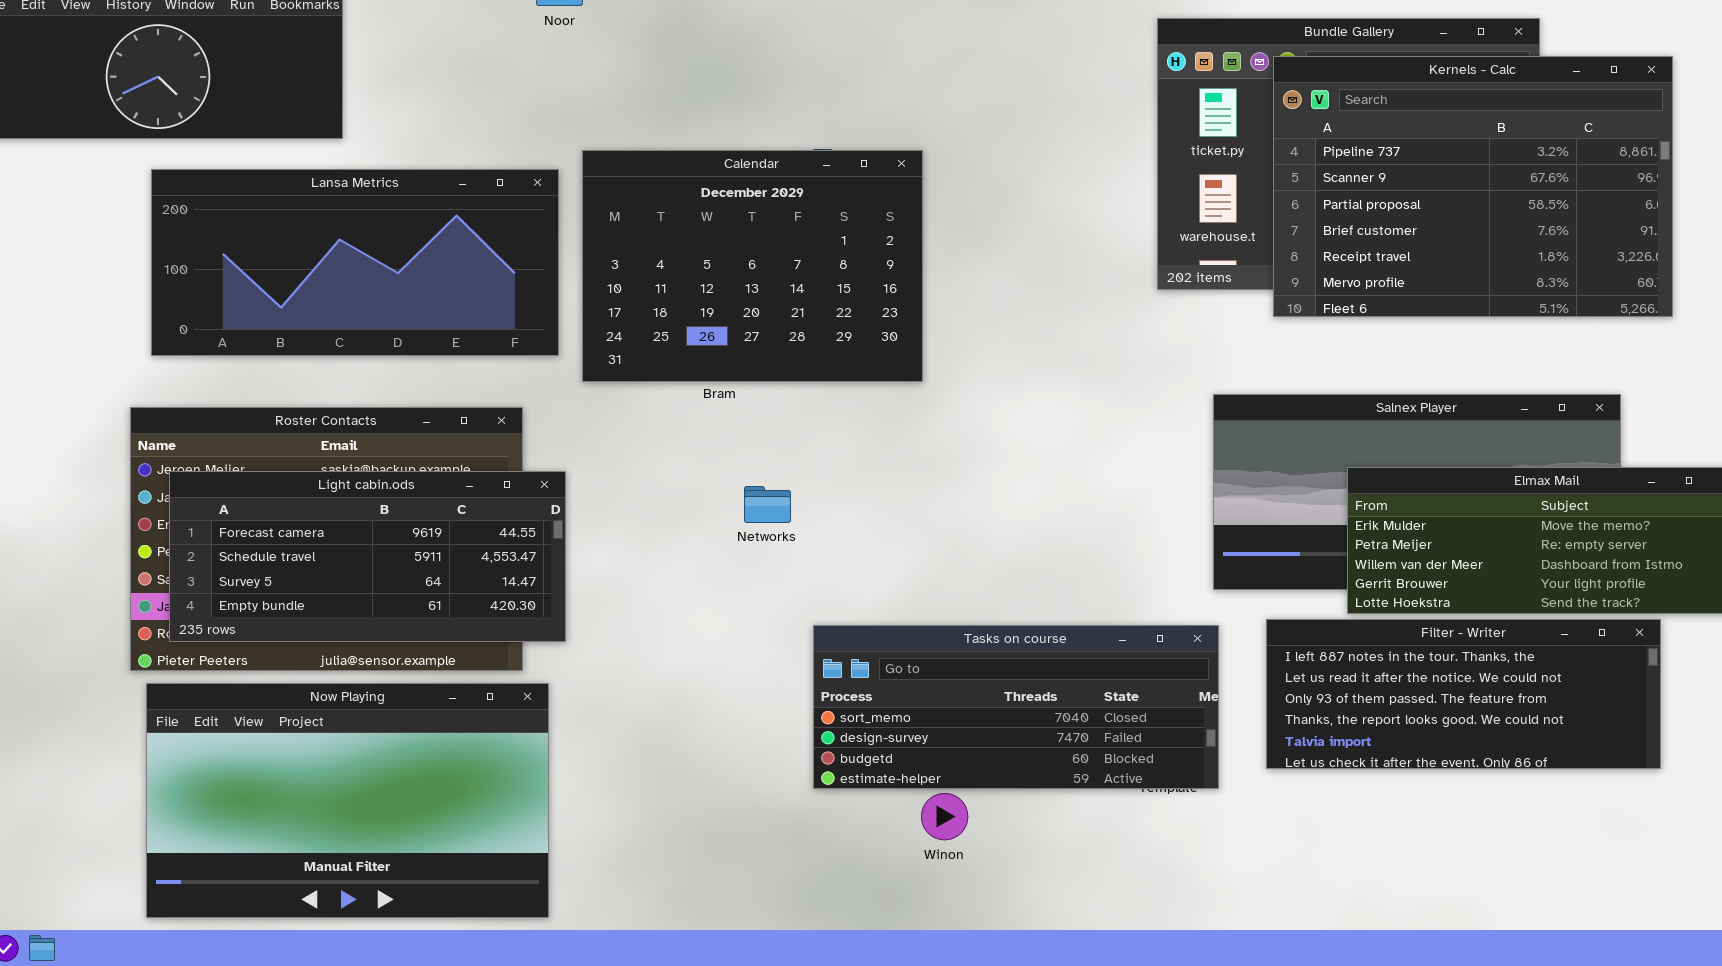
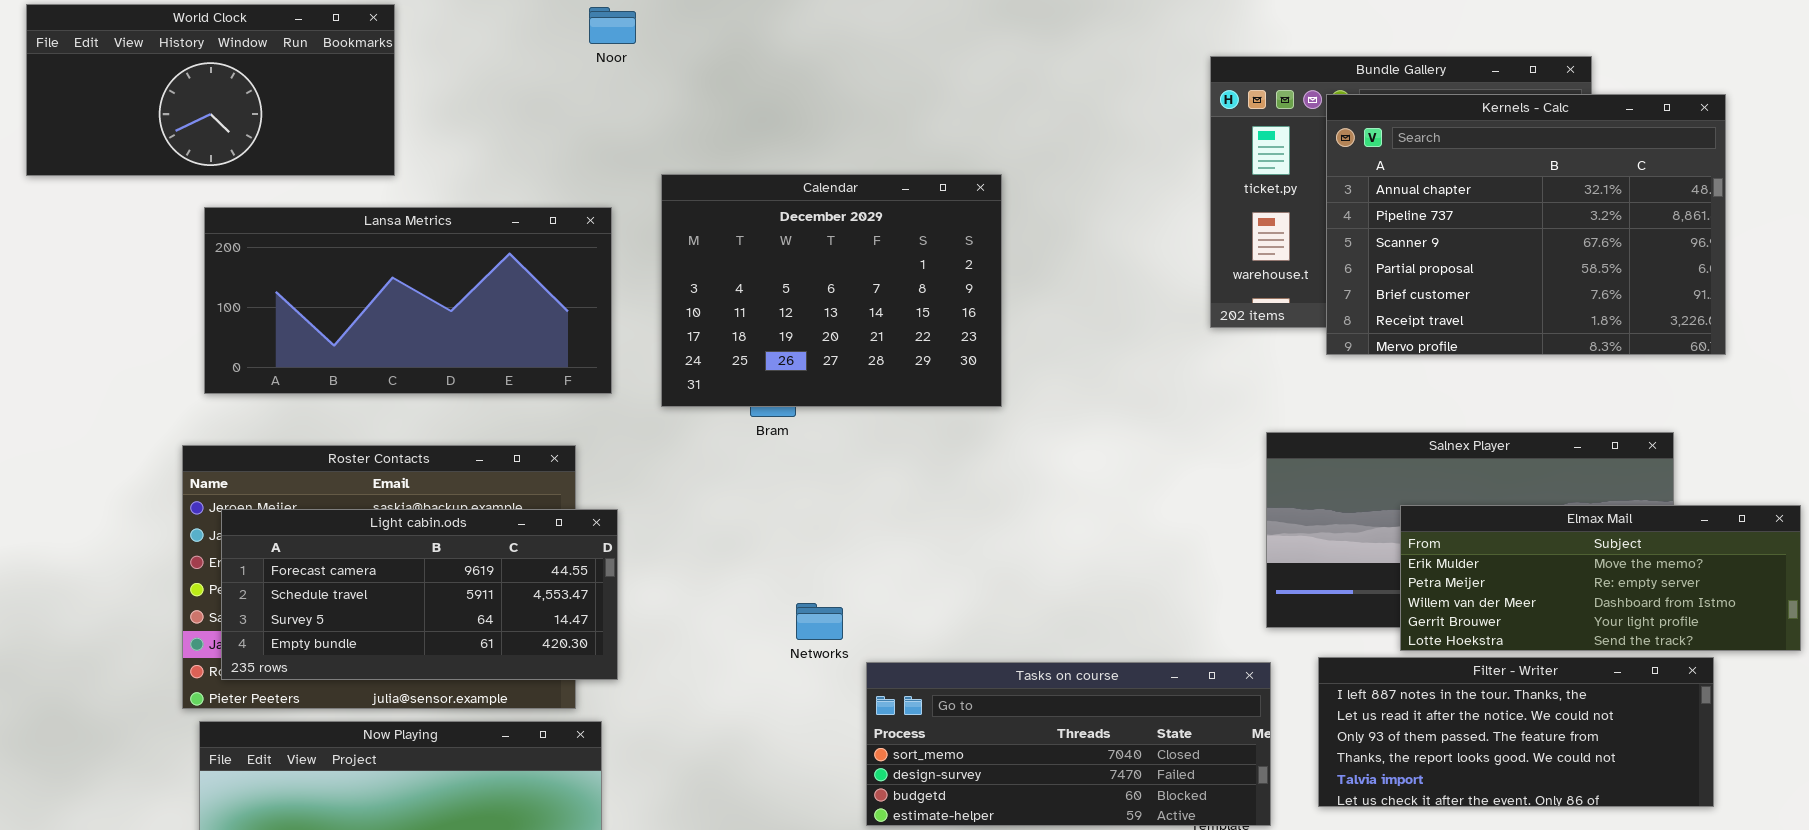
Kernels - Calc: [1273,56,1673,317] -> [1326,94,1726,355], scrolled up 1 row
Calendar: [582,150,923,382] -> [661,174,1002,407], moved
Networks: [744,486,791,523] -> [796,603,843,640], moved

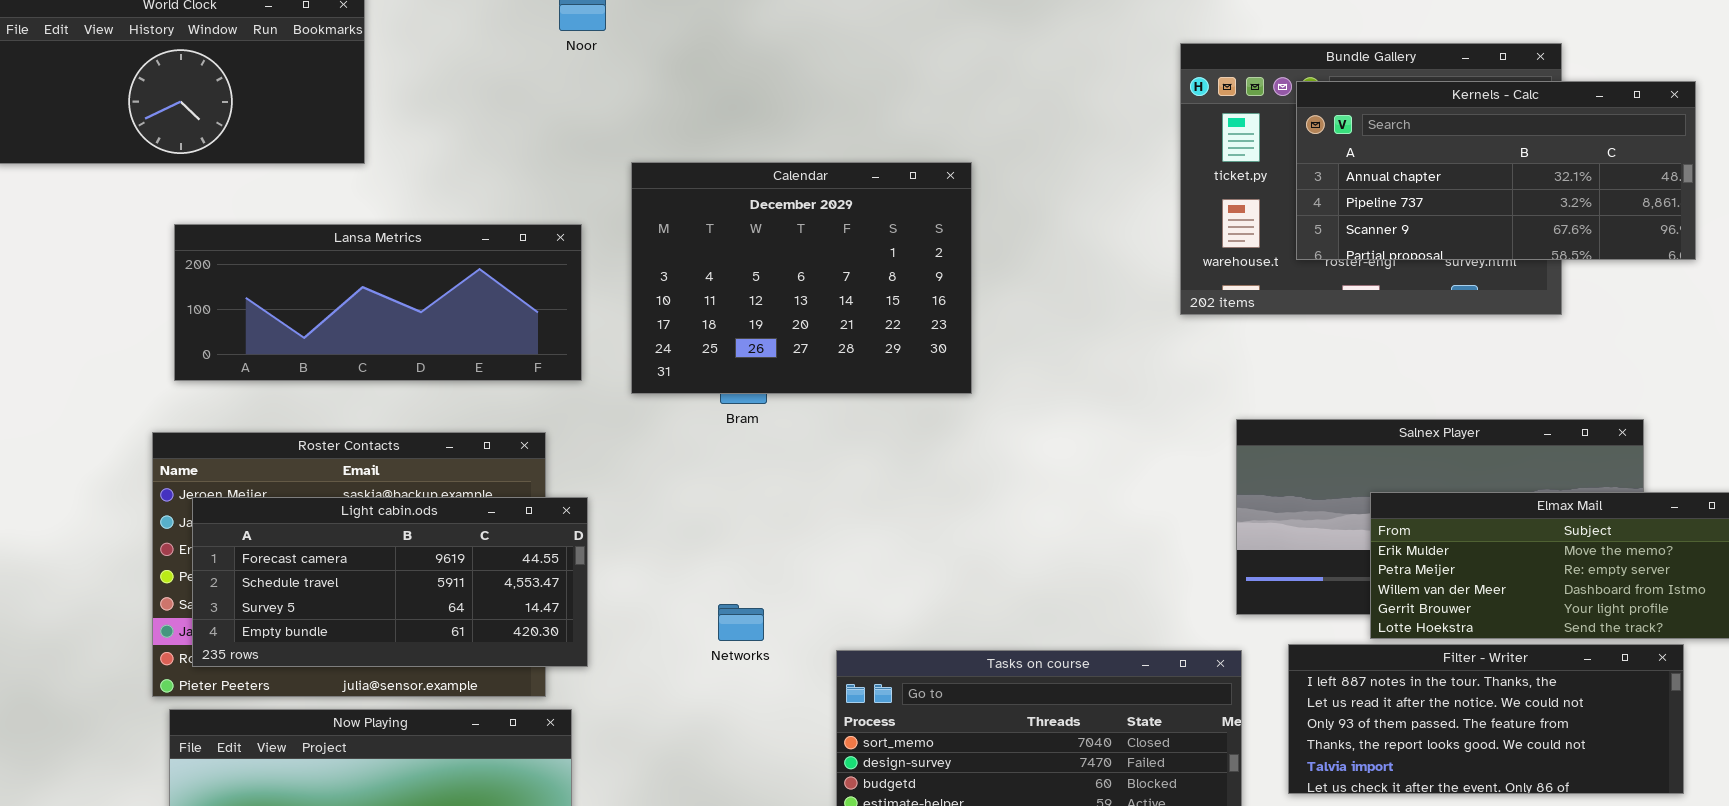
Kernels - Calc: [1326,94,1726,355] -> [1296,81,1696,260], resized
Lansa Metrics: [204,207,612,394] -> [174,224,582,381], resized
Networks: [796,603,843,640] -> [718,604,764,641], moved

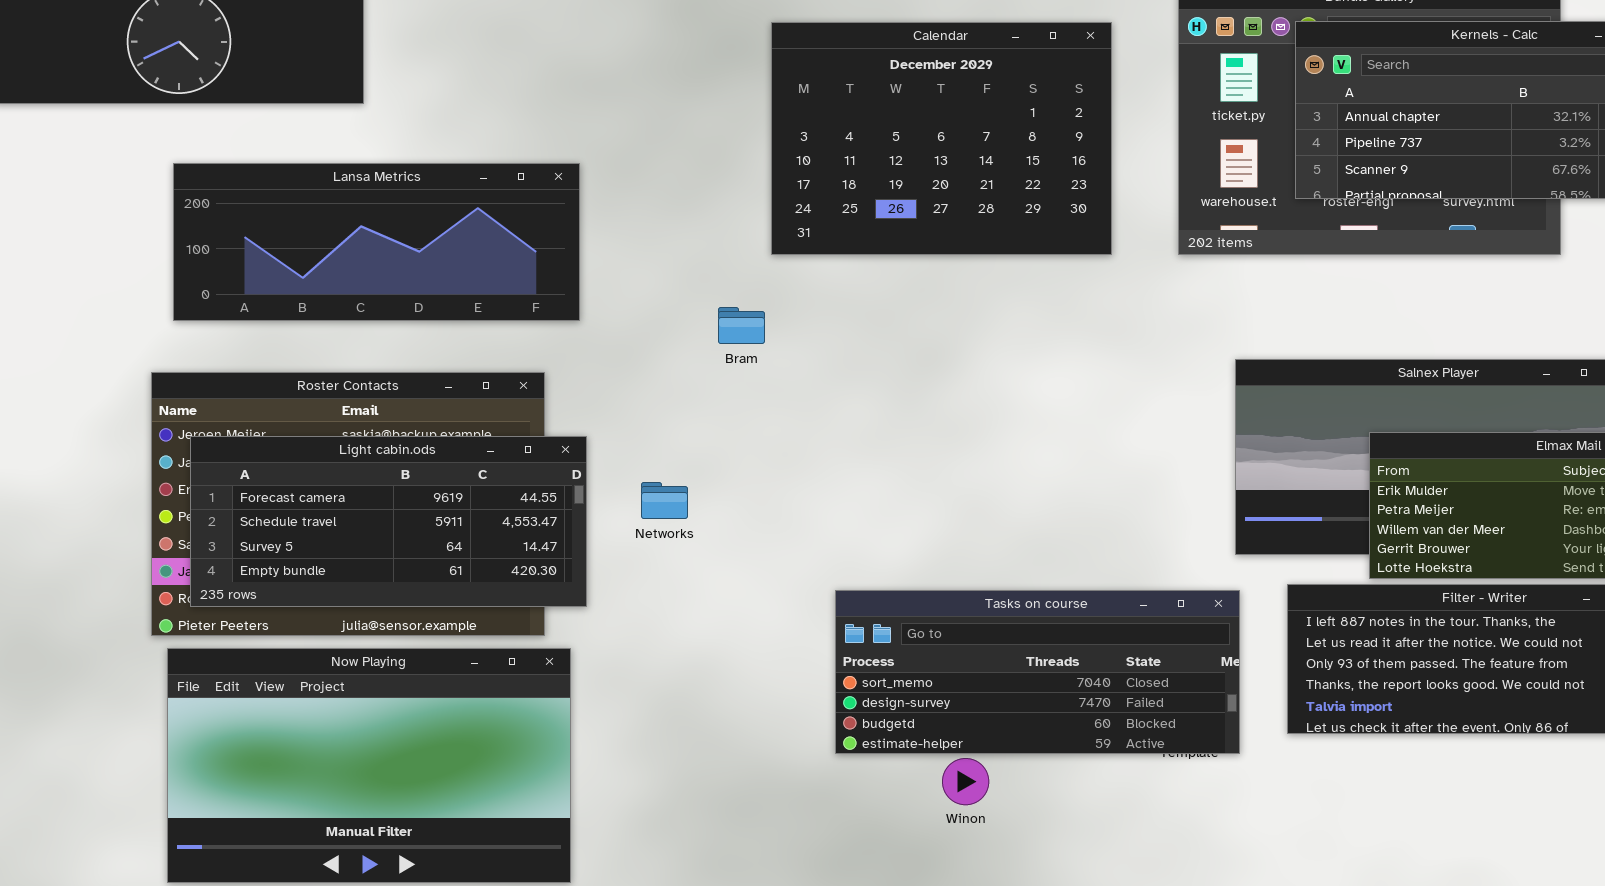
Calendar: [631,162,972,394] -> [771,22,1112,255], moved
Networks: [718,604,764,641] -> [641,482,688,519], moved

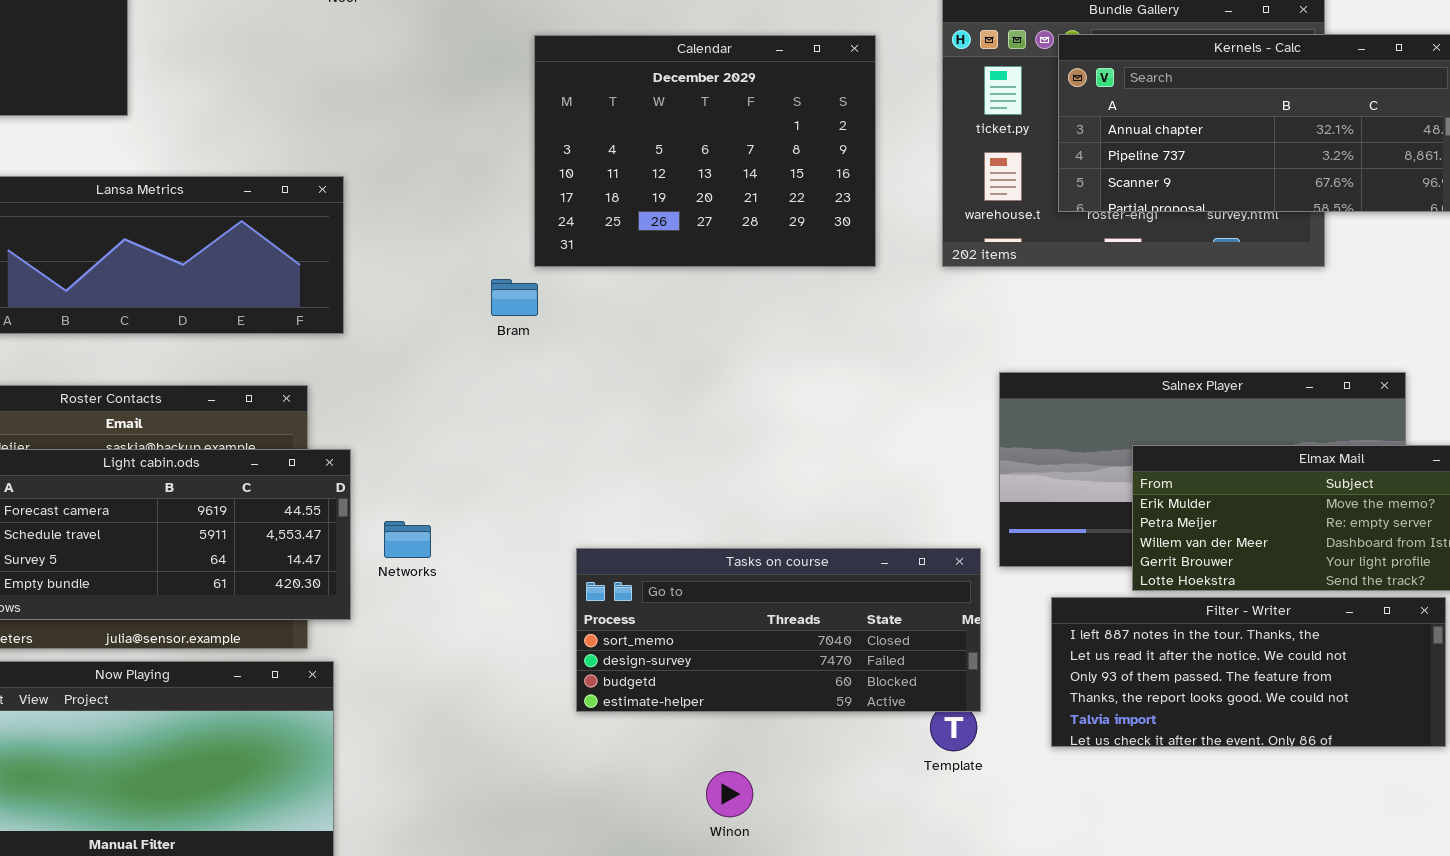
Bram: [718,307,765,344] -> [491,279,538,316], moved
Networks: [641,482,688,519] -> [384,521,431,558], moved
Tasks on course: [835,590,1240,754] -> [576,548,981,712], moved

